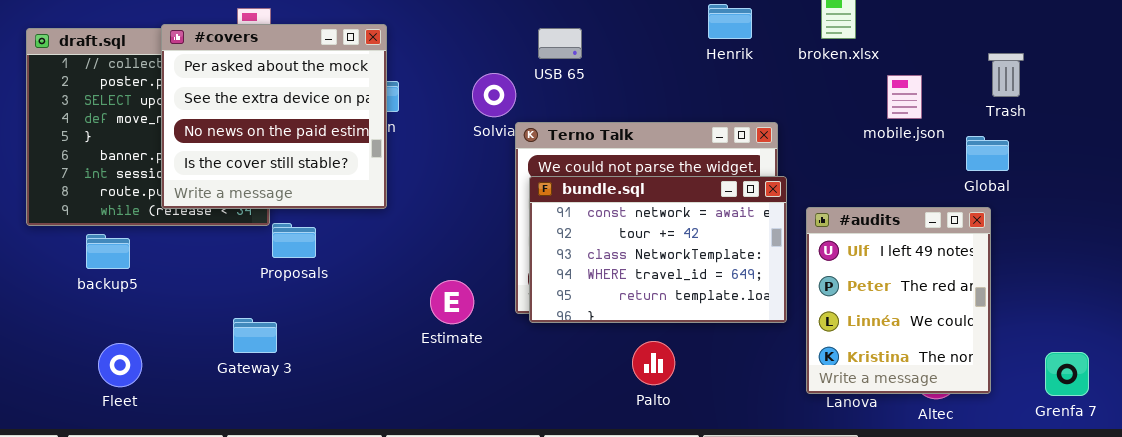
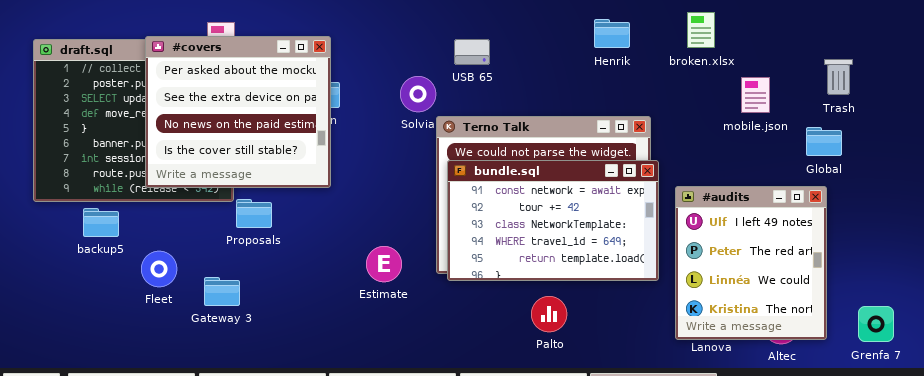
Fleet: [98,343,142,387] -> [141,251,177,287], moved
Grenfa 7: [1045,352,1089,396] -> [858,306,894,342], moved

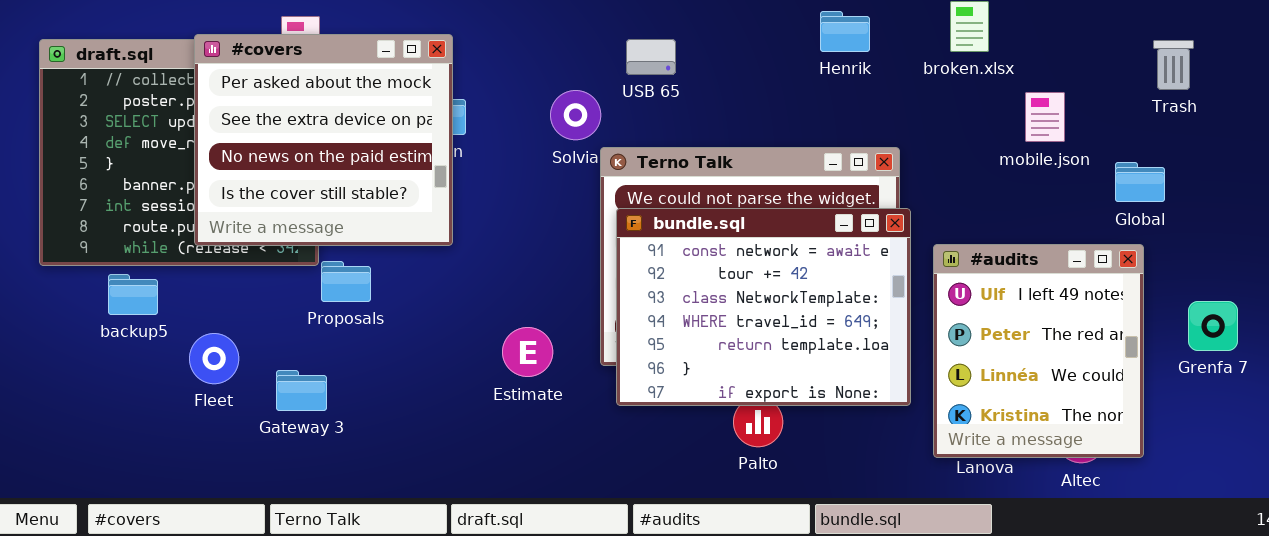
Trash: [824,59,853,95] -> [1153,40,1194,90], moved
bundle.sql: [447,160,659,281] -> [616,208,911,406], resized
Grenfa 7: [858,306,894,342] -> [1188,301,1238,351], moved

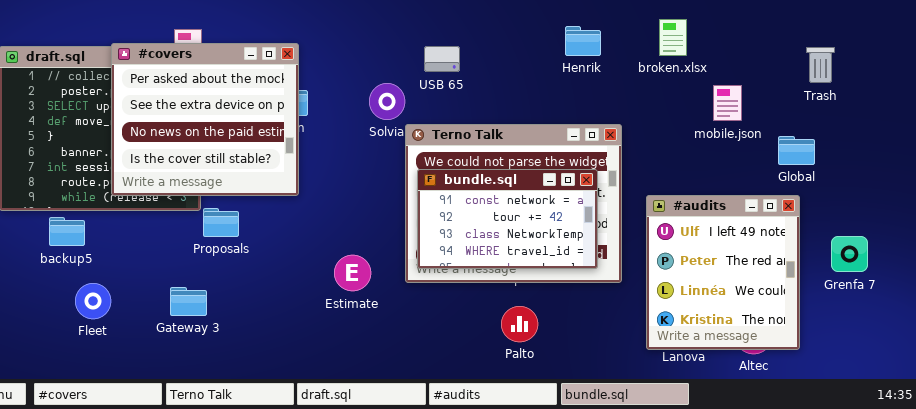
bundle.sql: [616,208,911,406] -> [417,169,598,269], resized
Fleet: [189,333,239,384] -> [75,283,111,319], moved

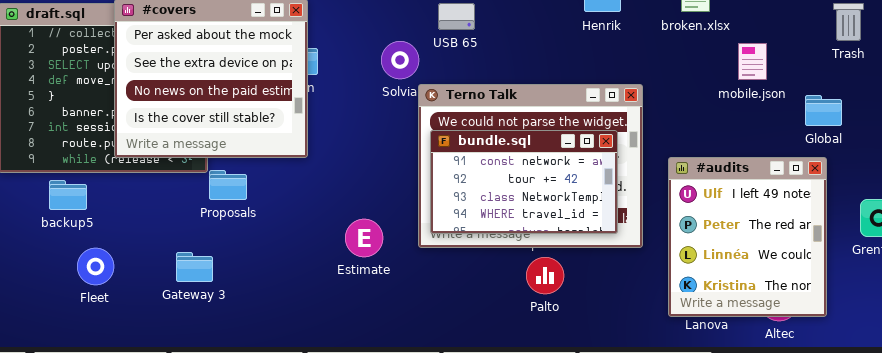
Palto: [501,306,538,342] -> [526,257,564,294], moved

